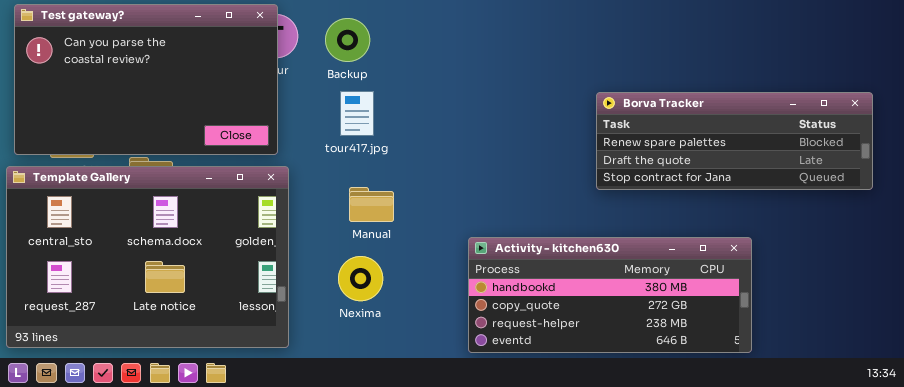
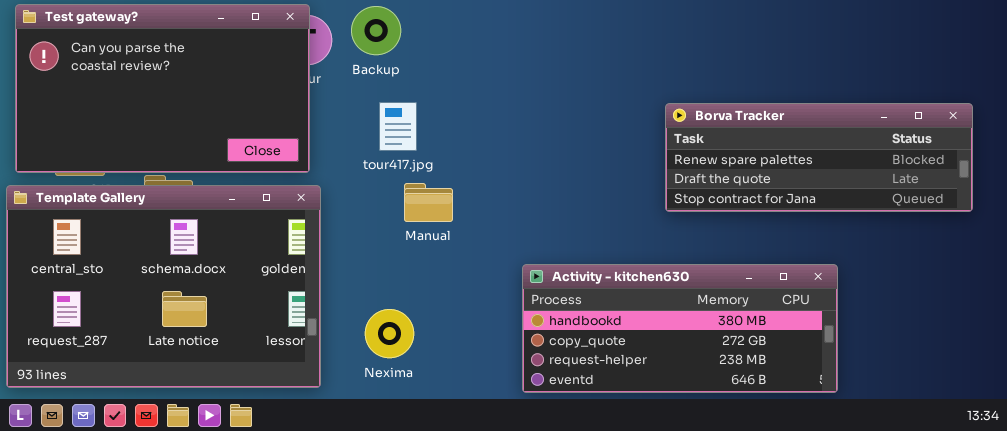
Backup: [325,18,370,62] -> [351,6,401,55], moved
Manual: [349,187,394,222] -> [404,183,453,222], moved
Nexima: [338,256,383,301] -> [365,309,414,358], moved

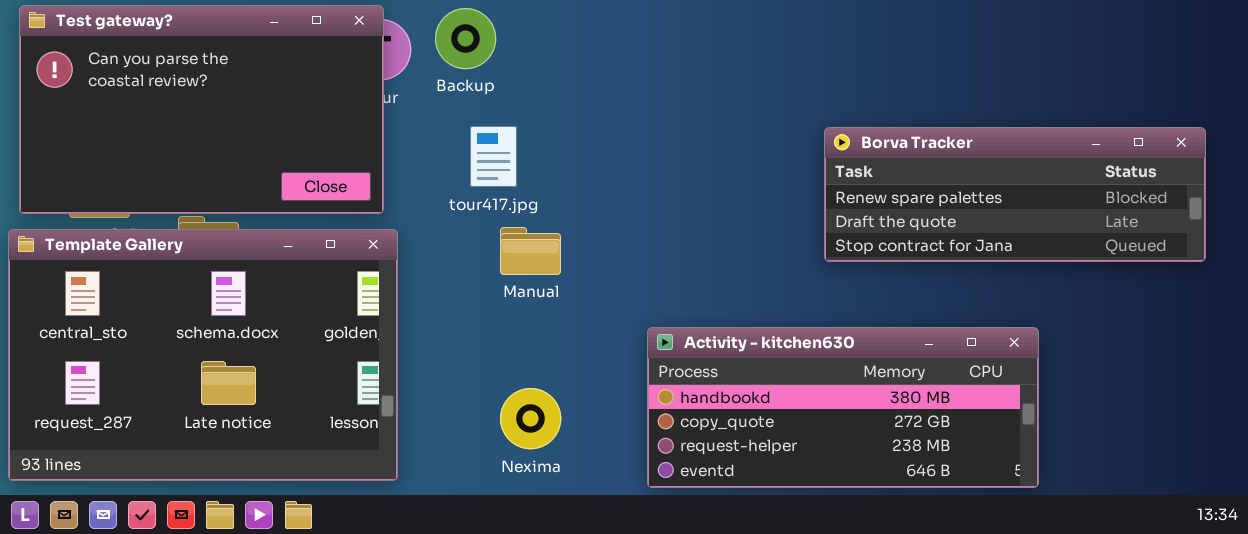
Nexima: [365,309,414,358] -> [500,388,561,449], moved

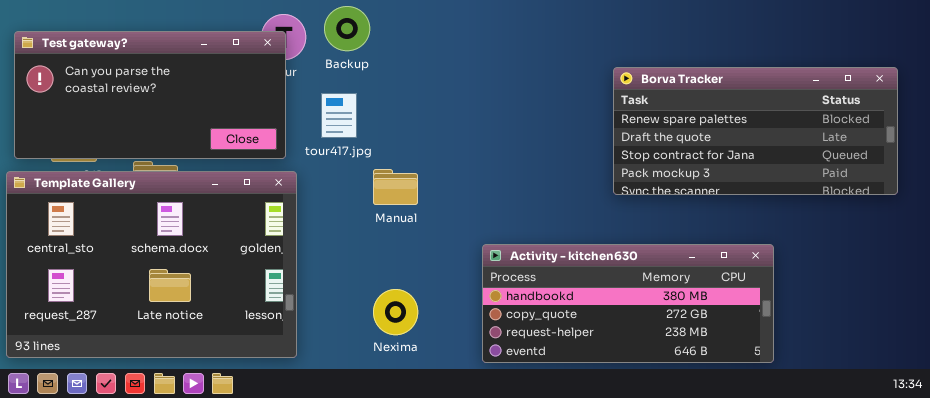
Test gateway?: [19,5,384,214] -> [14,31,286,159], resized
tour417.jpg: [470,126,517,187] -> [321,93,357,138], moved
Borva Tracker: [824,127,1206,262] -> [613,67,898,195], resized

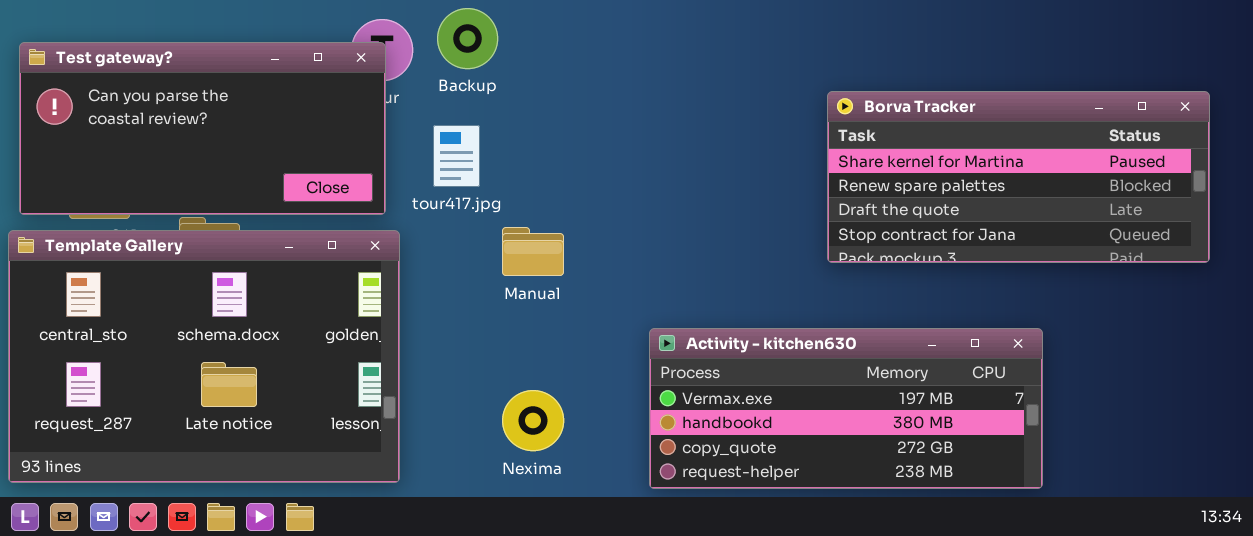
Borva Tracker: [613,67,898,195] -> [827,91,1210,263], scrolled up 1 row
Activity - kitchen630: [482,244,774,363] -> [649,328,1043,489], scrolled up 1 row

